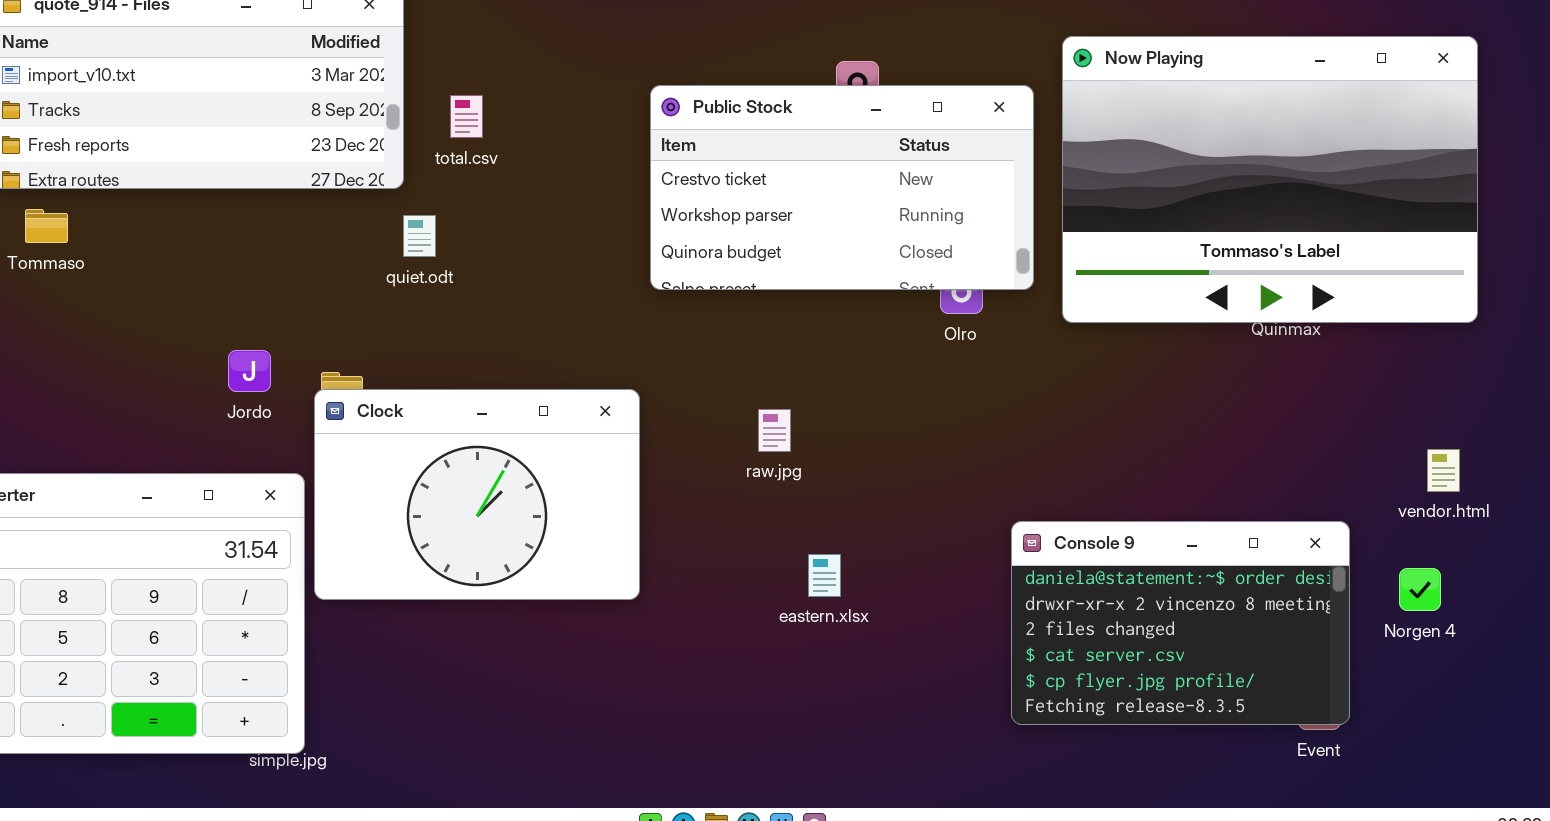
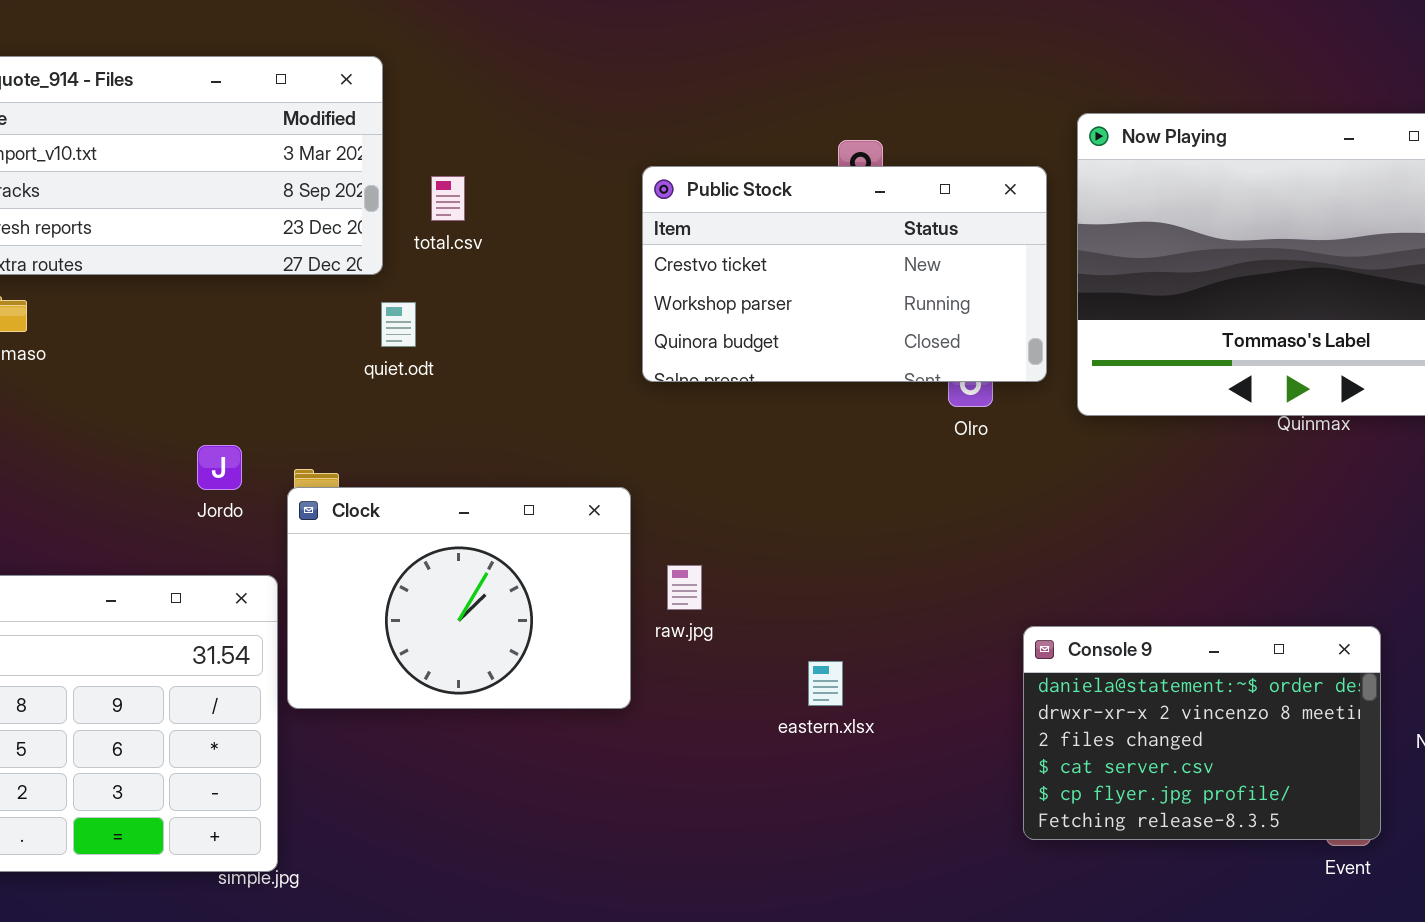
raw.jpg: [758,409,791,452] -> [667,565,702,610], moved

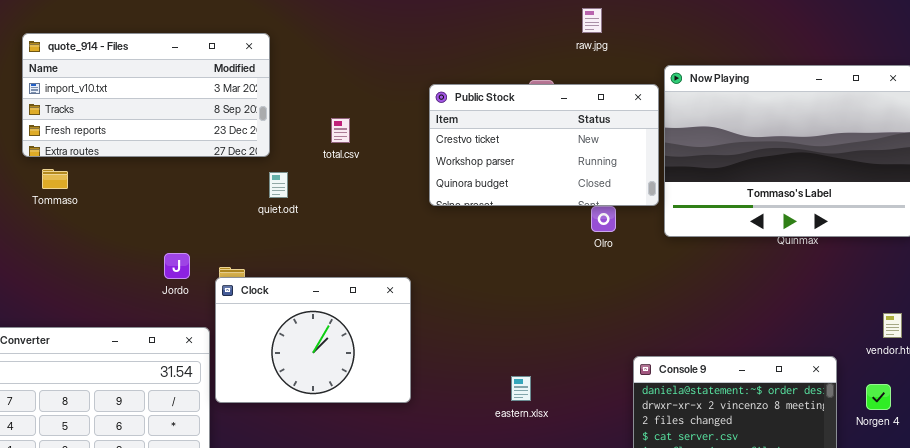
Public Stock: [642,166,1047,382] -> [429,84,659,206], moved
total.csv: [431,176,465,221] -> [331,118,350,143], moved
raw.jpg: [667,565,702,610] -> [582,8,602,33], moved

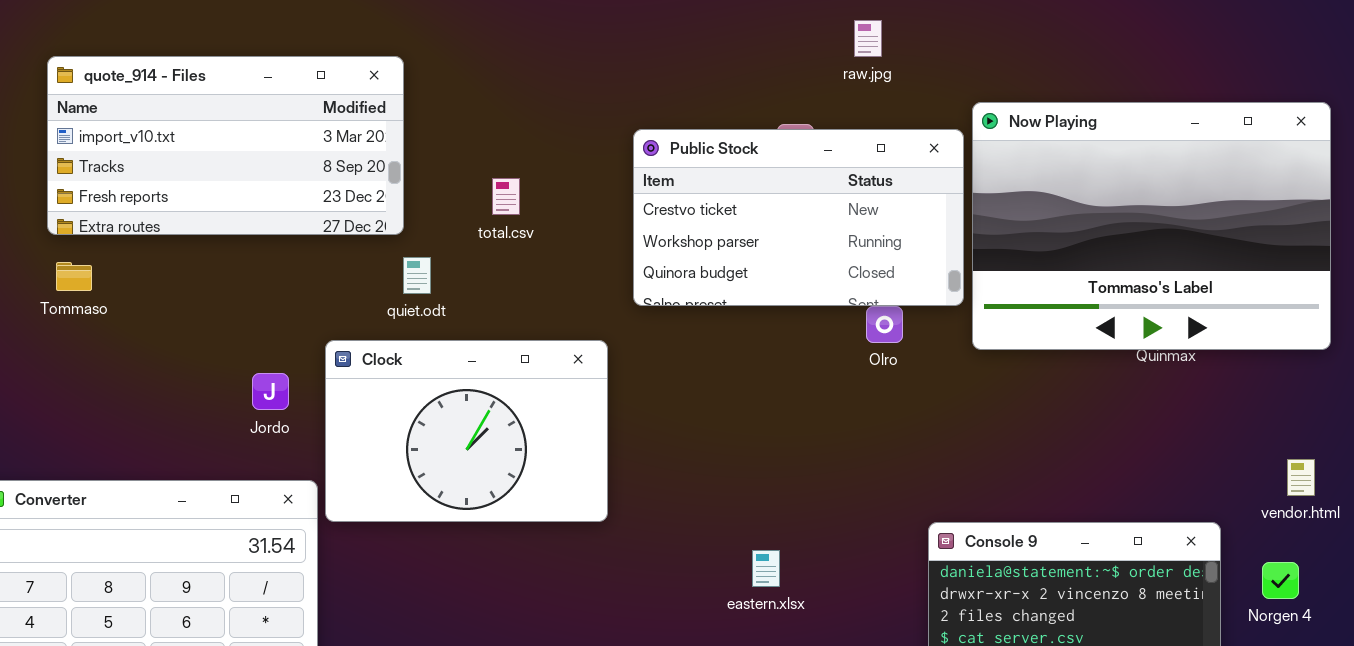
Tommaso: [42,169,68,189] -> [56,262,92,291], moved
Clock: [215,277,411,403] -> [325,340,608,522], moved

